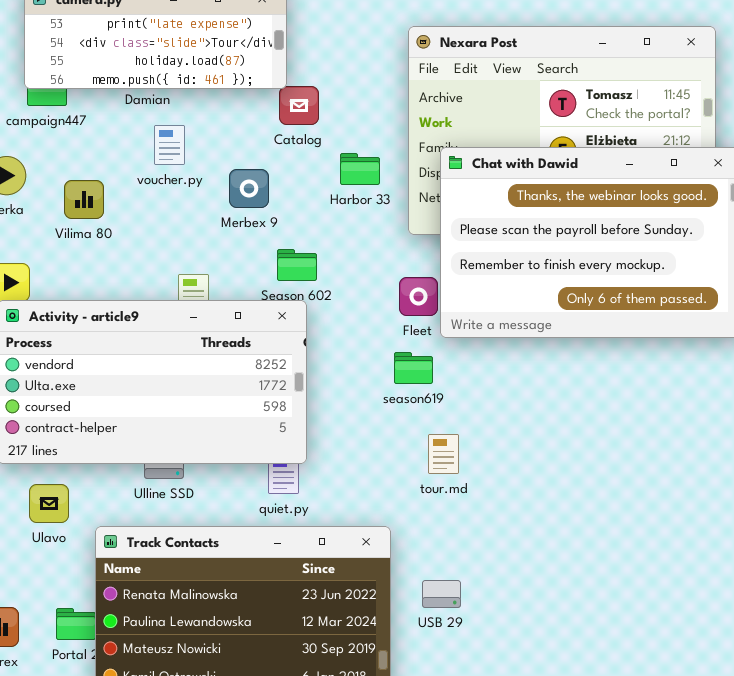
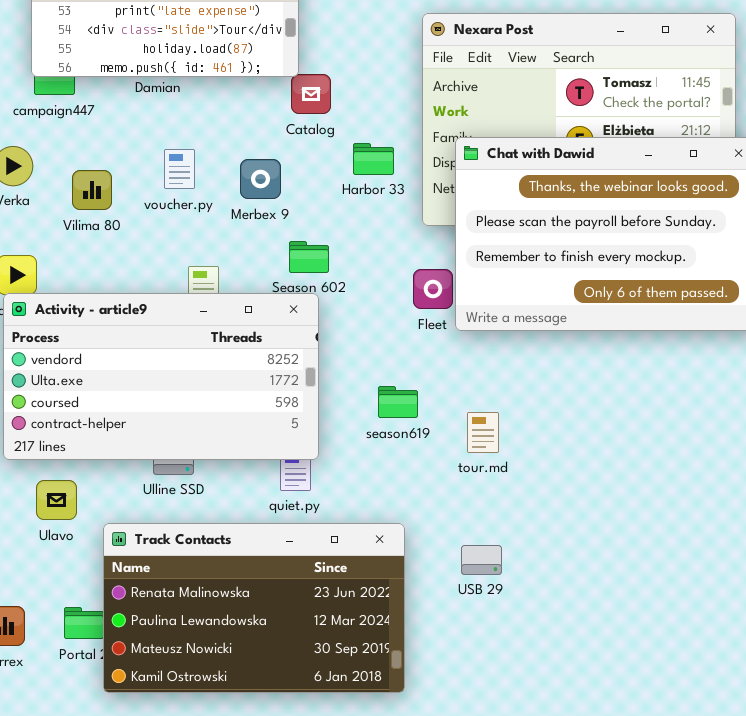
voucher.py: [154,125,185,165] -> [164,149,195,189], moved
season619: [394,352,433,384] -> [378,386,418,418], moved
tour.md: [428,434,459,474] -> [467,412,499,453], moved
USB 29: [422,580,461,608] -> [461,545,502,575], moved

